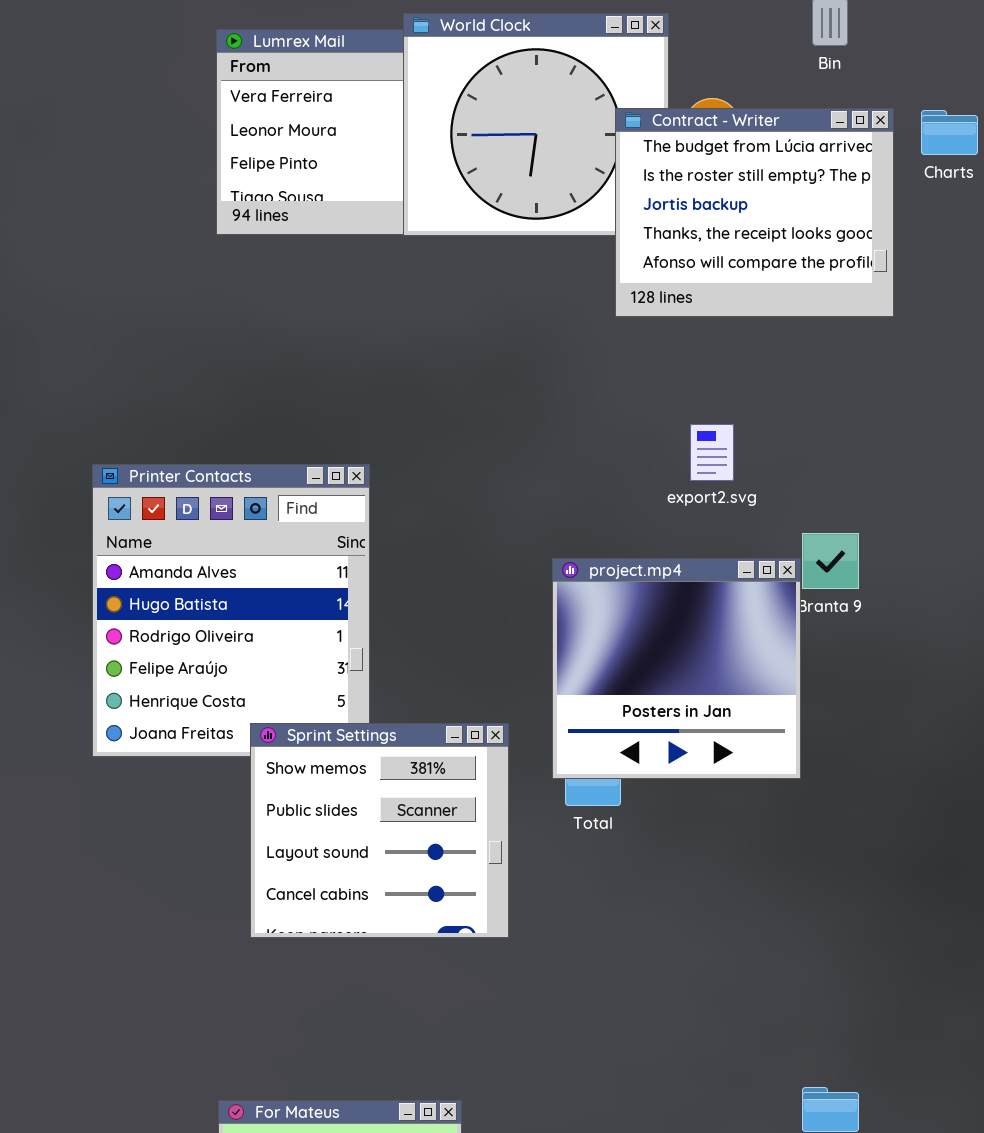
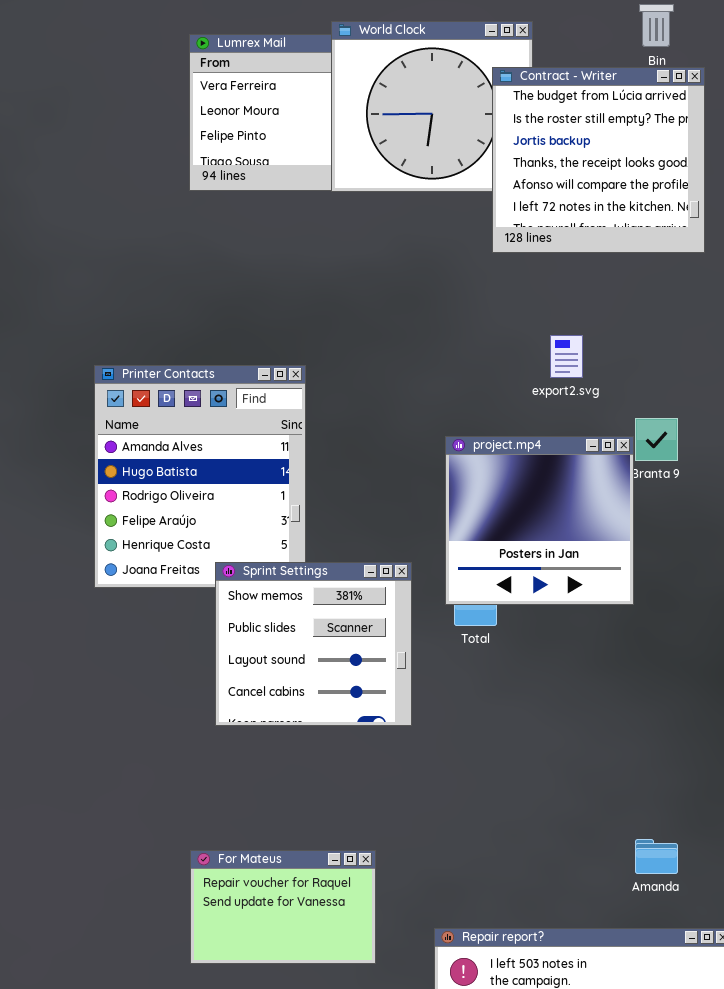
Contract - Writer: [615,108,894,317] -> [492,67,705,253], resized

